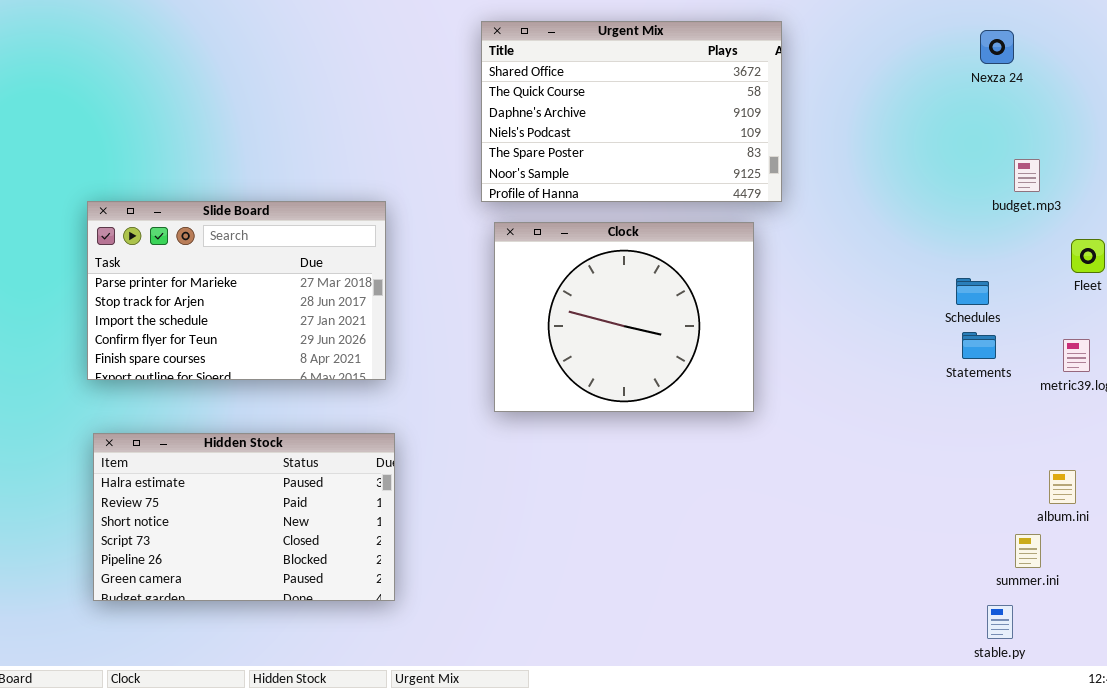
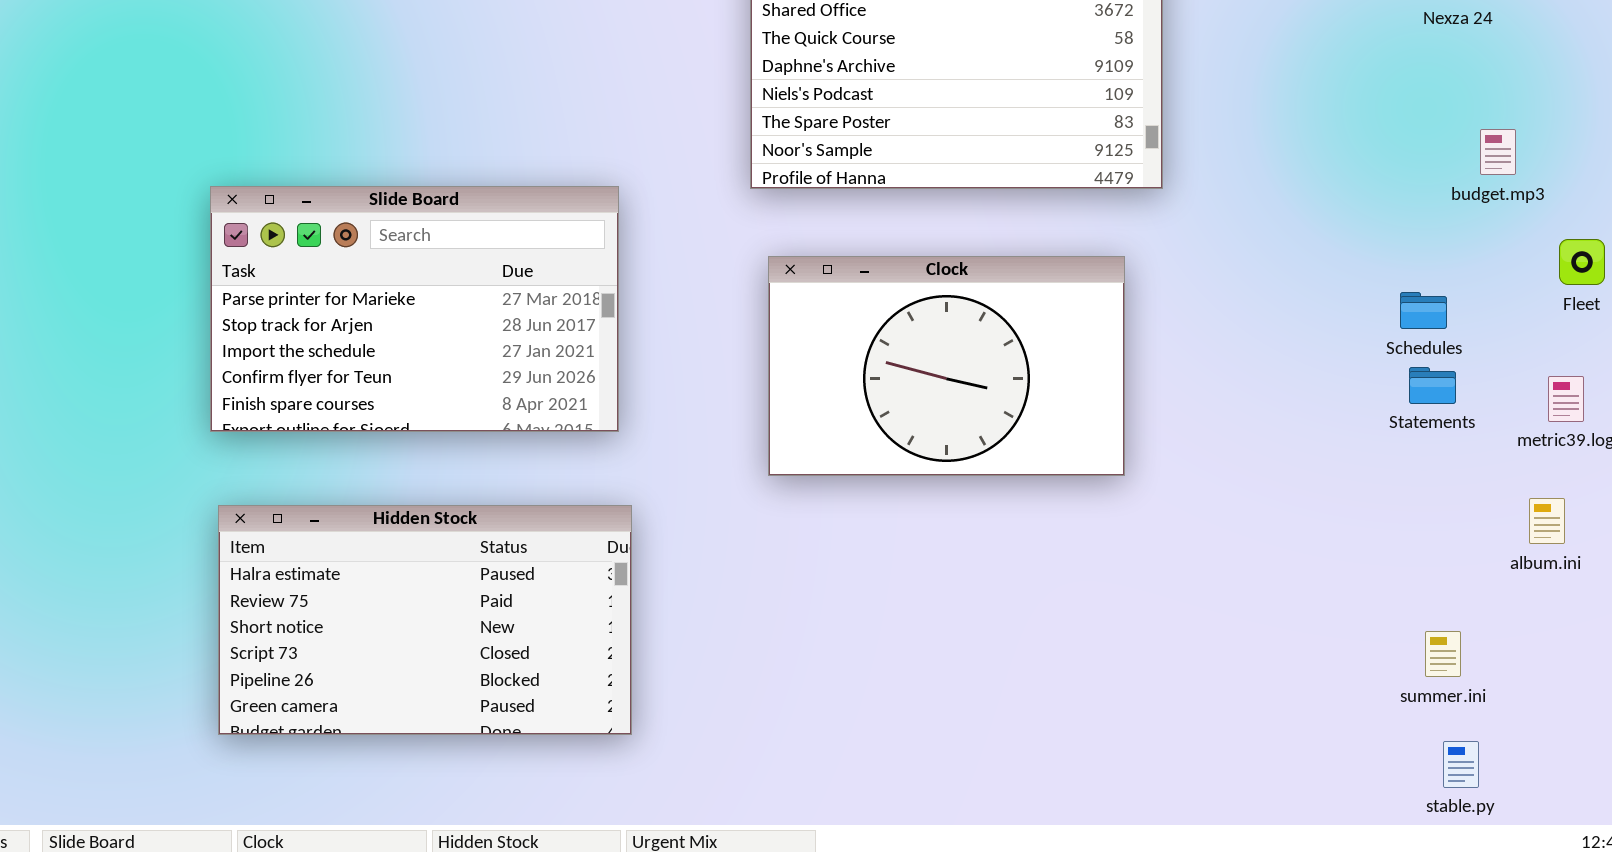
Clock: [494,222,754,412] -> [768,256,1125,476], resized
album.ini: [1049,470,1076,504] -> [1529,498,1565,544], moved
summer.ini: [1015,534,1041,568] -> [1425,631,1461,677], moved

